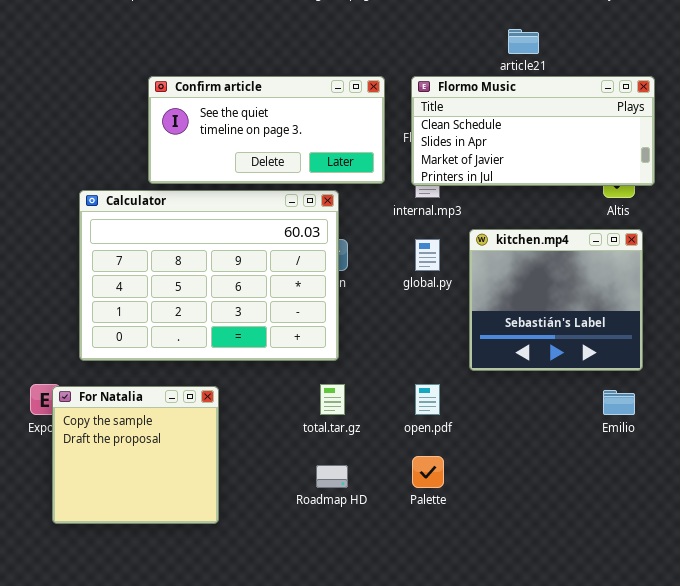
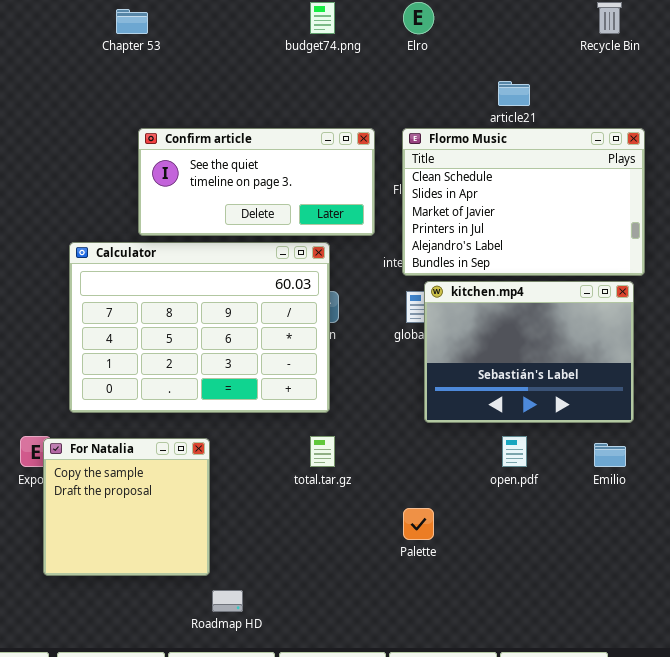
Flormo Music: [411,76,655,186] -> [402,128,645,276], resized
kitchen.mp4: [469,229,643,371] -> [424,281,634,423], resized
open.pdf: [415,384,440,415] -> [502,436,527,467], moved
Roadmap HD: [316,465,348,488] -> [212,590,243,612], moved

